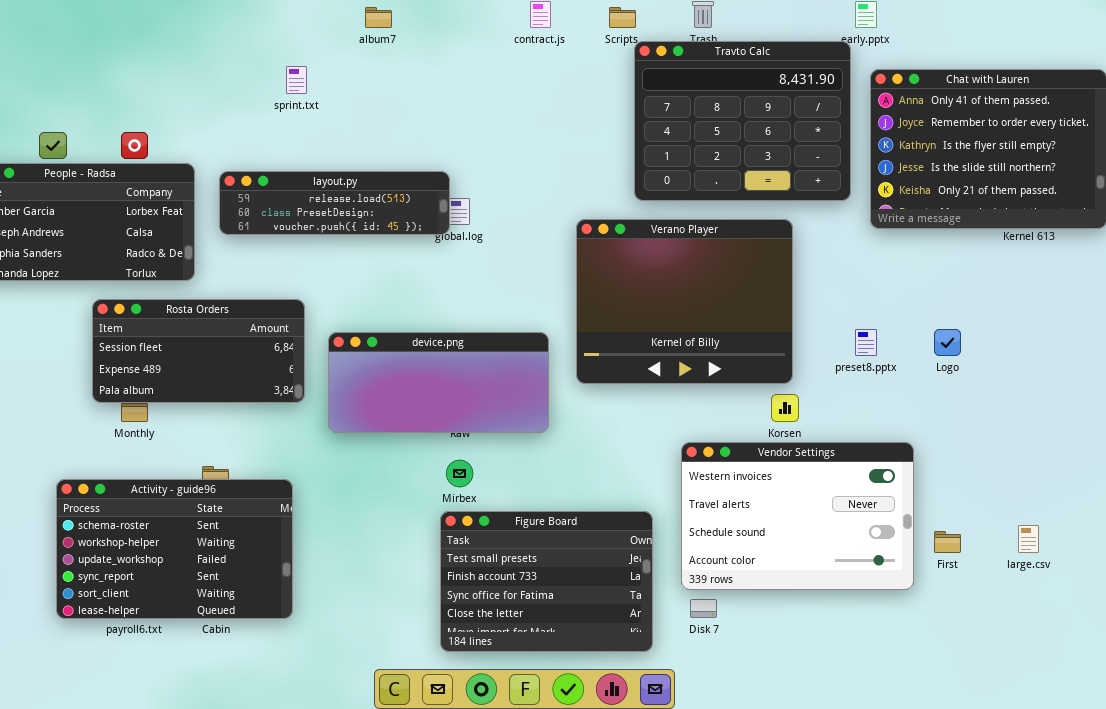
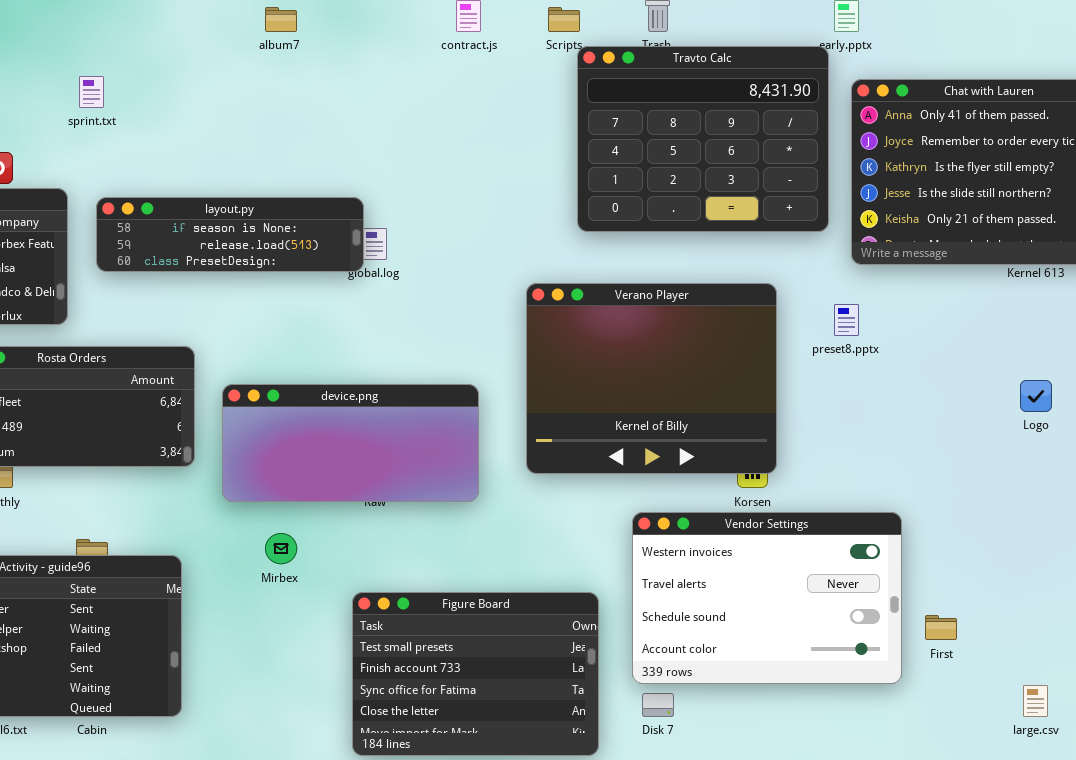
sprint.txt: [286,66,307,94] -> [79,76,104,108], moved
layout.py: [219,171,450,235] -> [96,197,364,272], scrolled up 1 row
Verano Player: [576,219,793,384] -> [526,283,777,474], moved
preset8.pptx: [855,329,877,356] -> [834,304,859,336], moved
Logo: [934,329,961,356] -> [1020,380,1052,412], moved
Mirbex: [446,460,473,487] -> [265,533,297,564], moved
large.csv: [1018,525,1039,553] -> [1023,685,1048,717], moved

